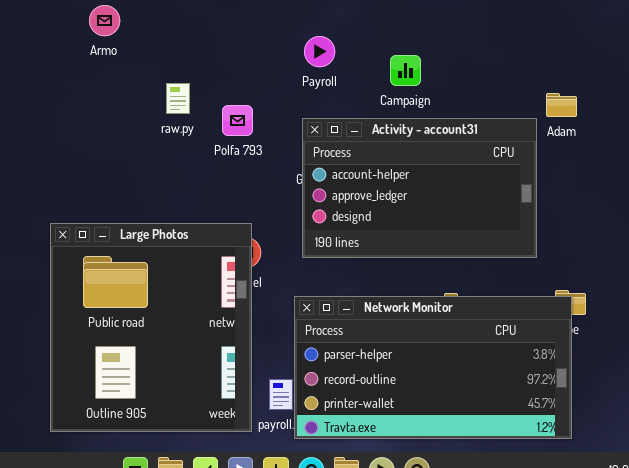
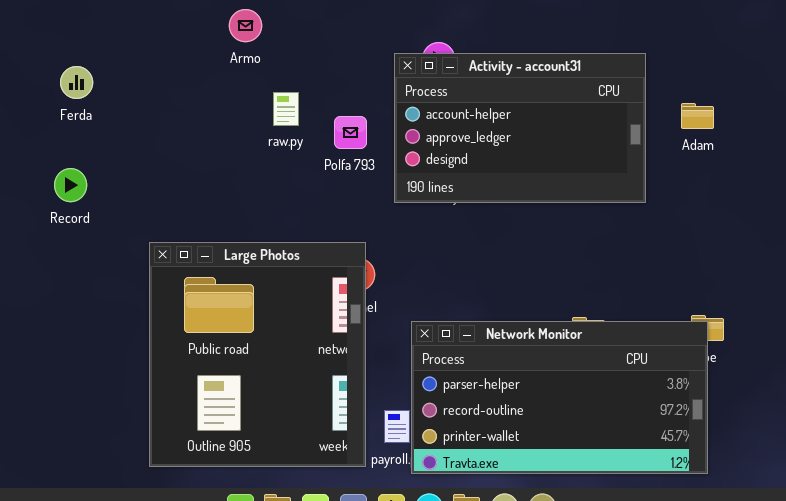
Armo: [89,5,120,36] -> [229,9,262,42], moved
Activity - account31: [302,118,537,258] -> [394,53,646,203], moved

